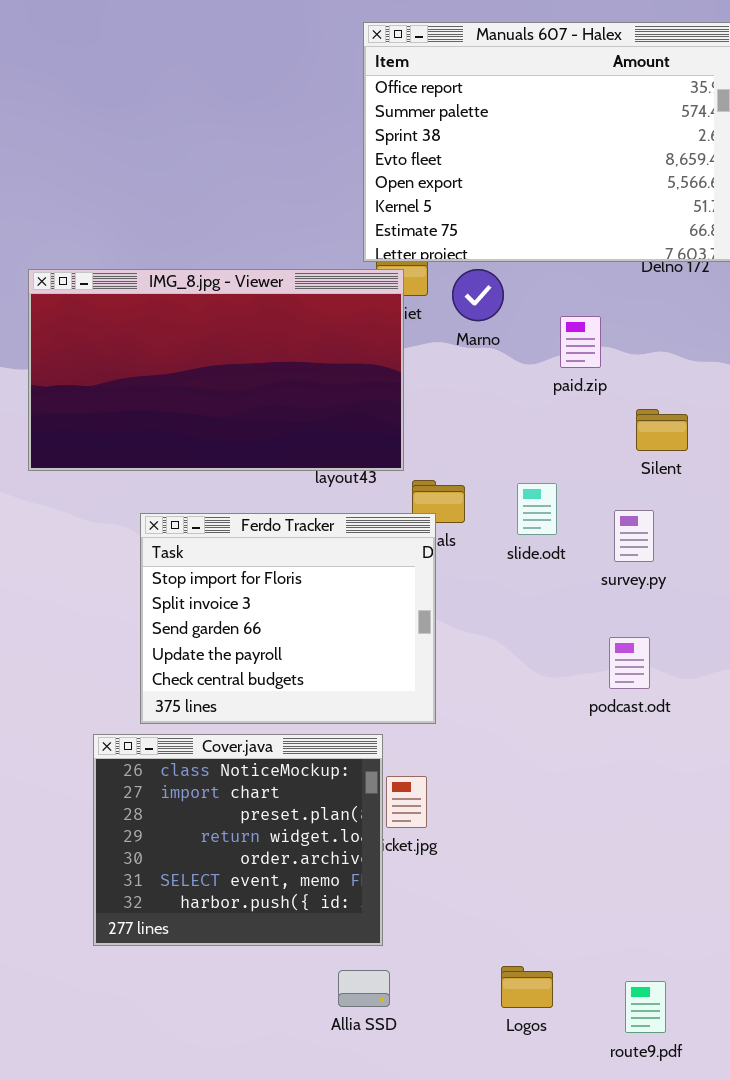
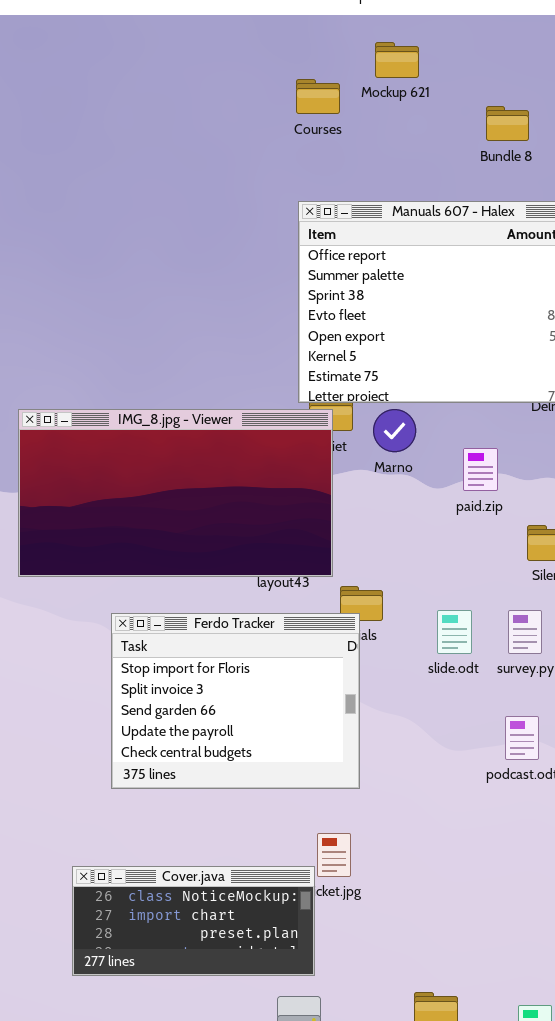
slide.odt: [517,483,557,535] -> [437,610,472,654], moved
Cover.java: [93,734,383,946] -> [72,866,315,976], resized

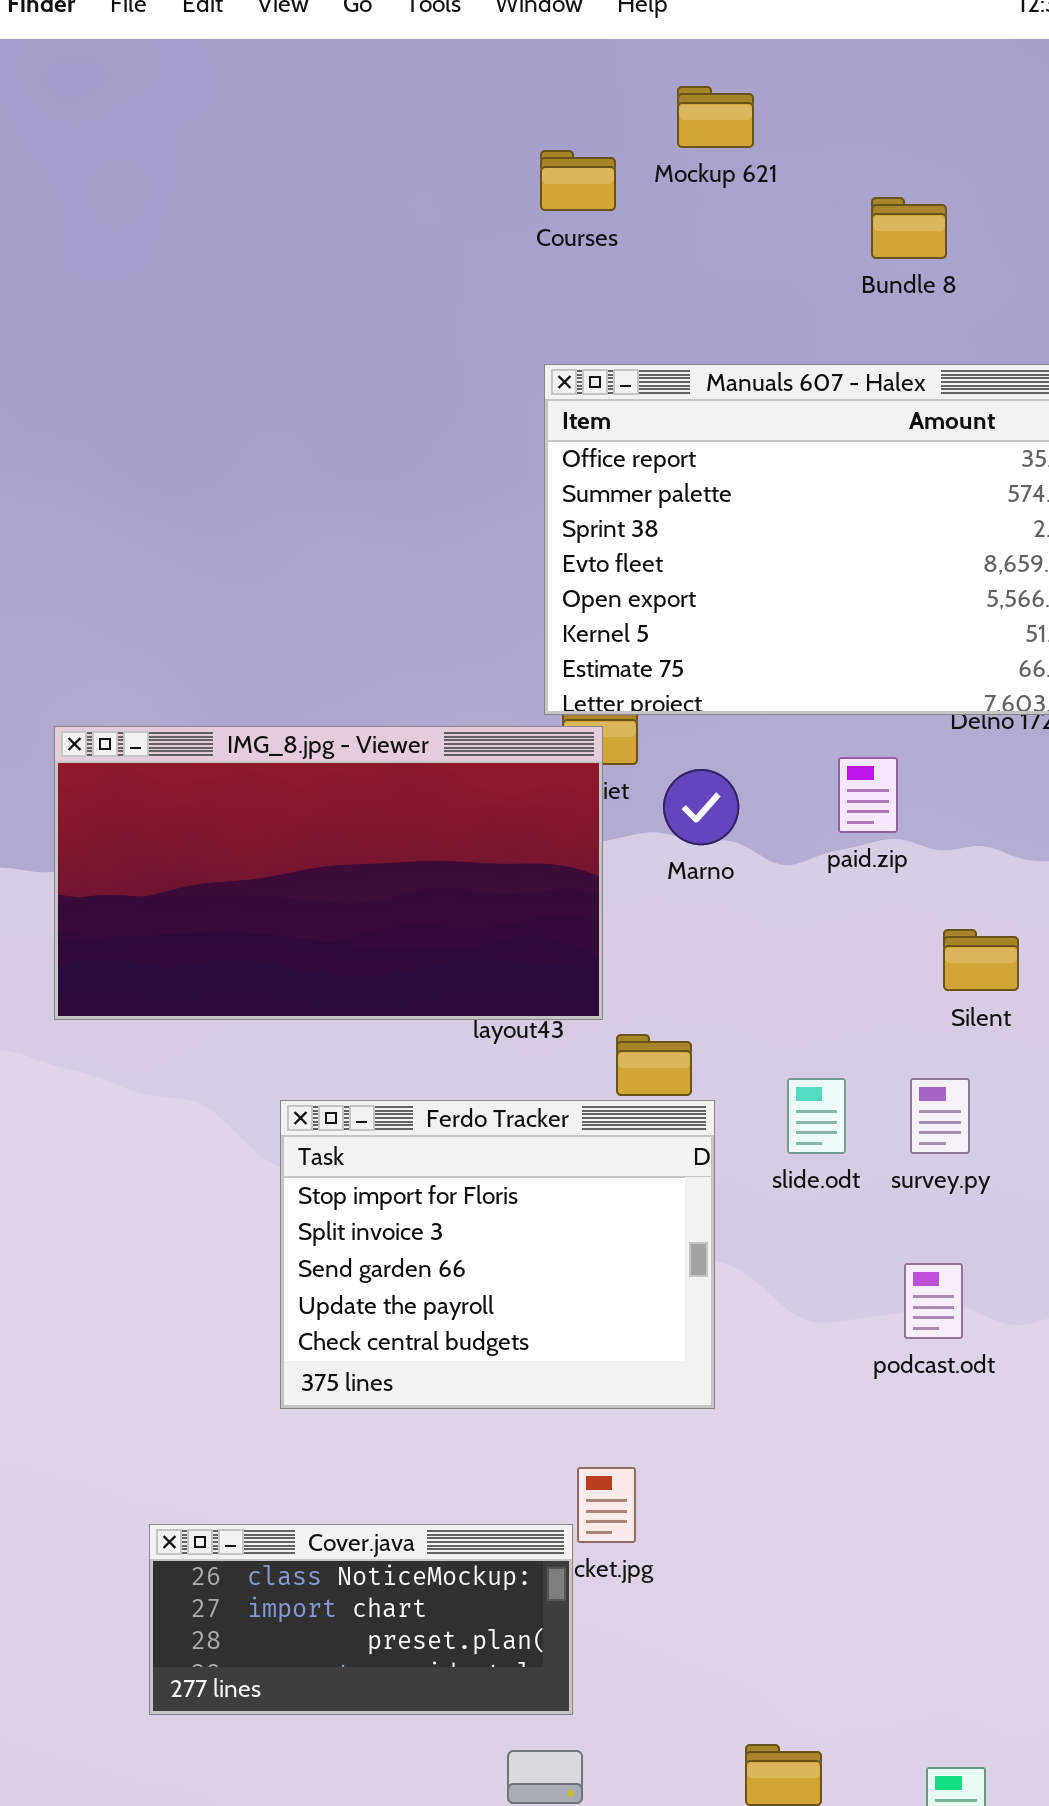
Marno: [373,409,416,452] -> [663,769,739,845], moved
paid.zip: [463,448,498,491] -> [838,757,898,833], moved
Ferdo Tracker: [111,613,360,789] -> [280,1100,715,1409], moved

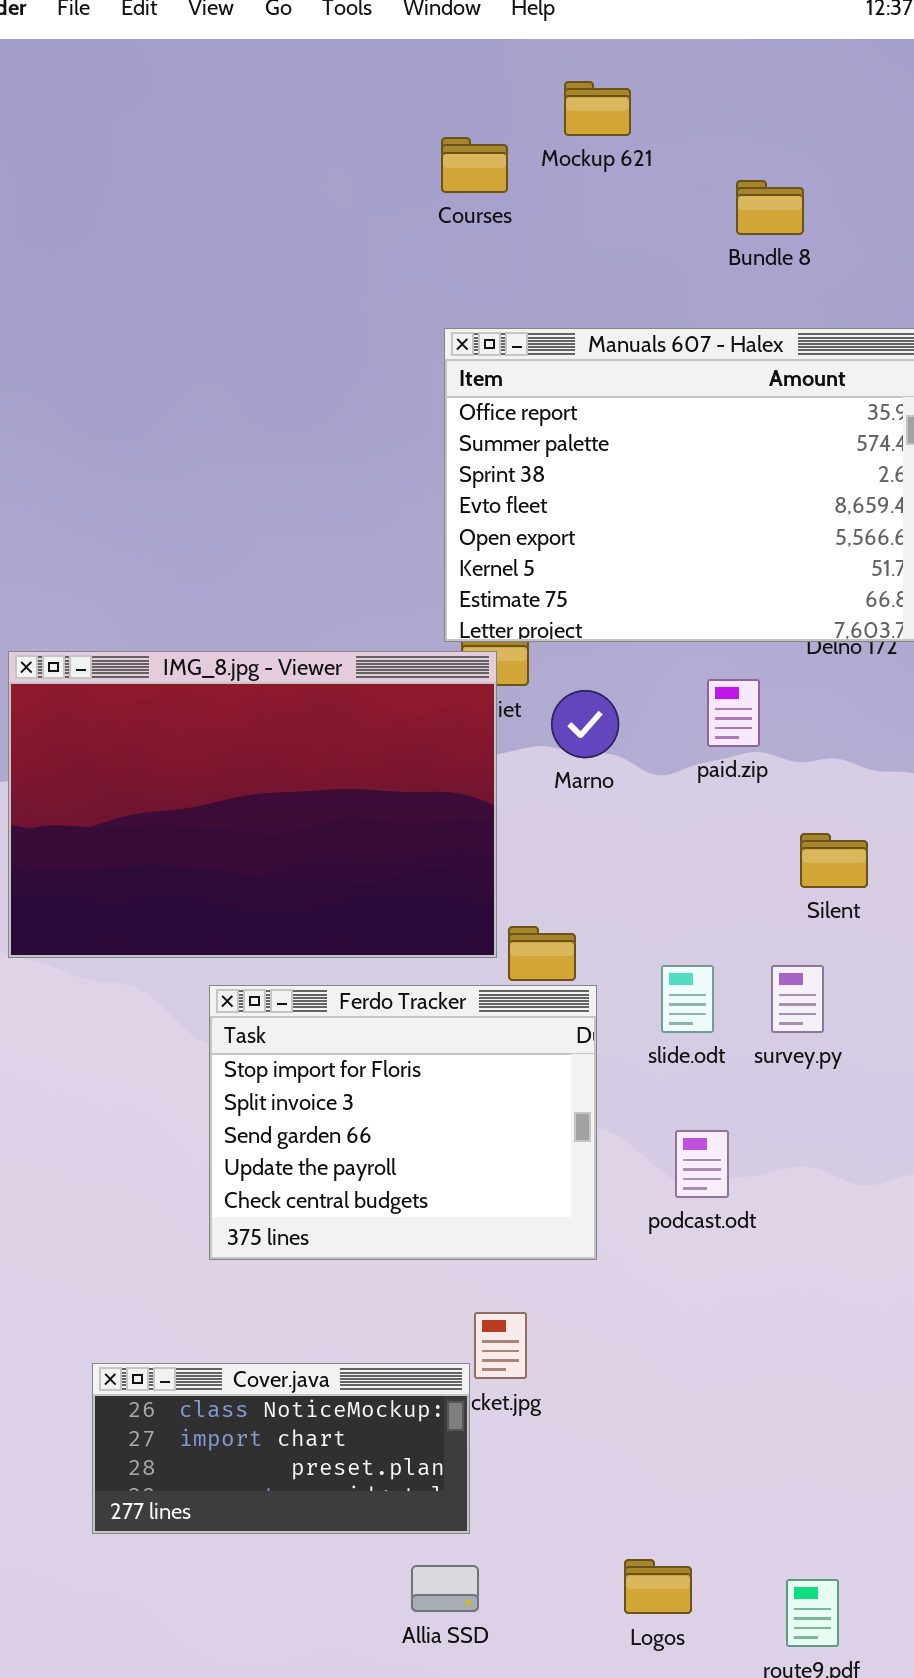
IMG_8.jpg - Viewer: [54,726,603,1020] -> [8,651,497,958], resized
podcast.odt: [904,1263,963,1339] -> [675,1130,729,1198], moved

